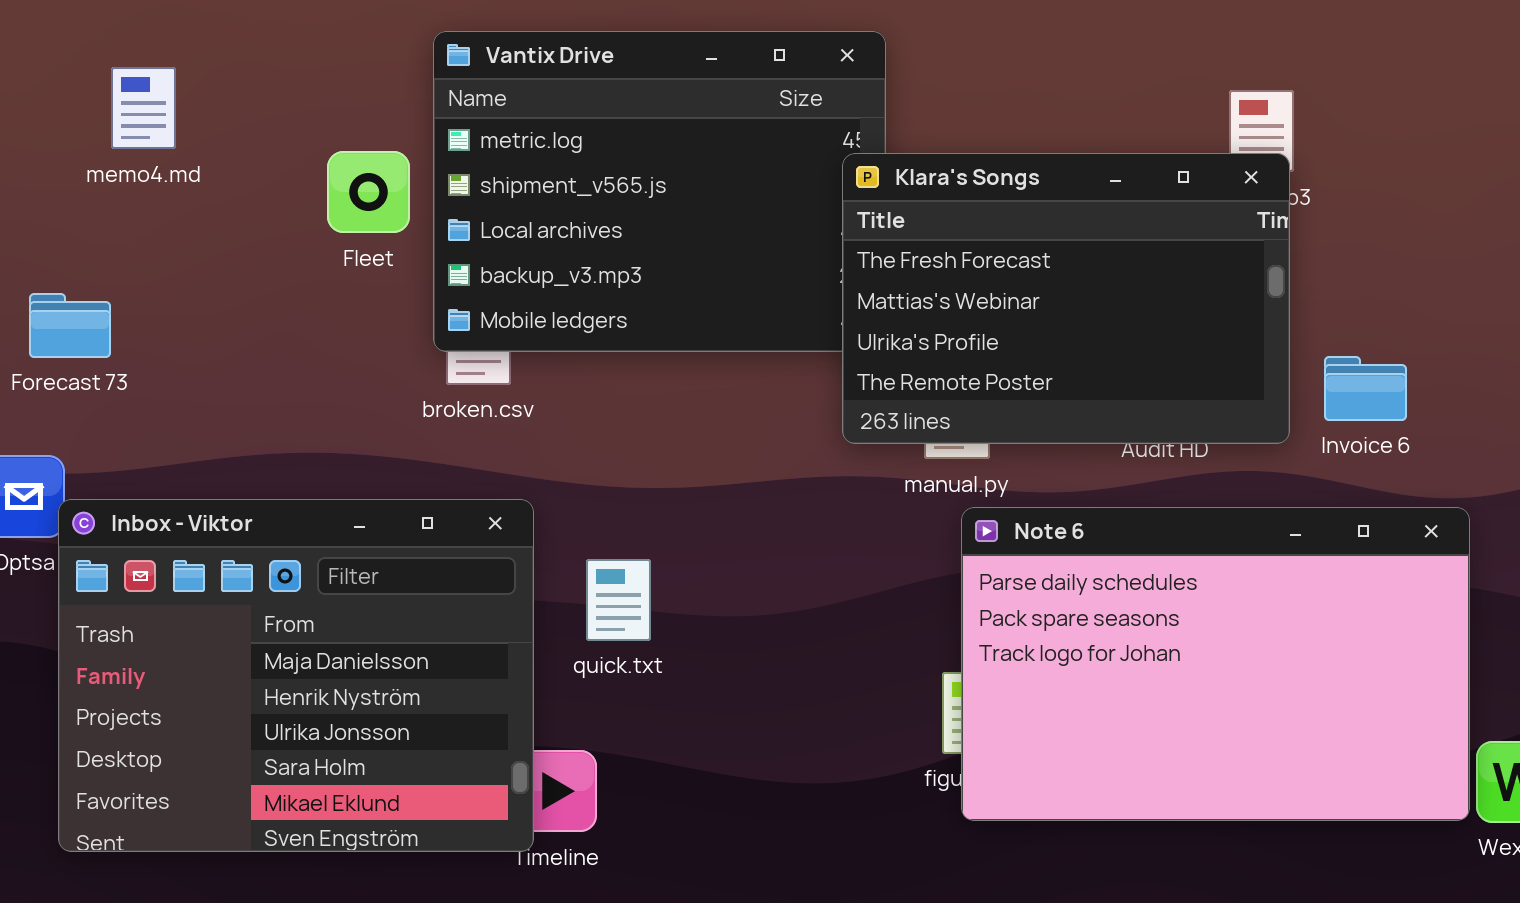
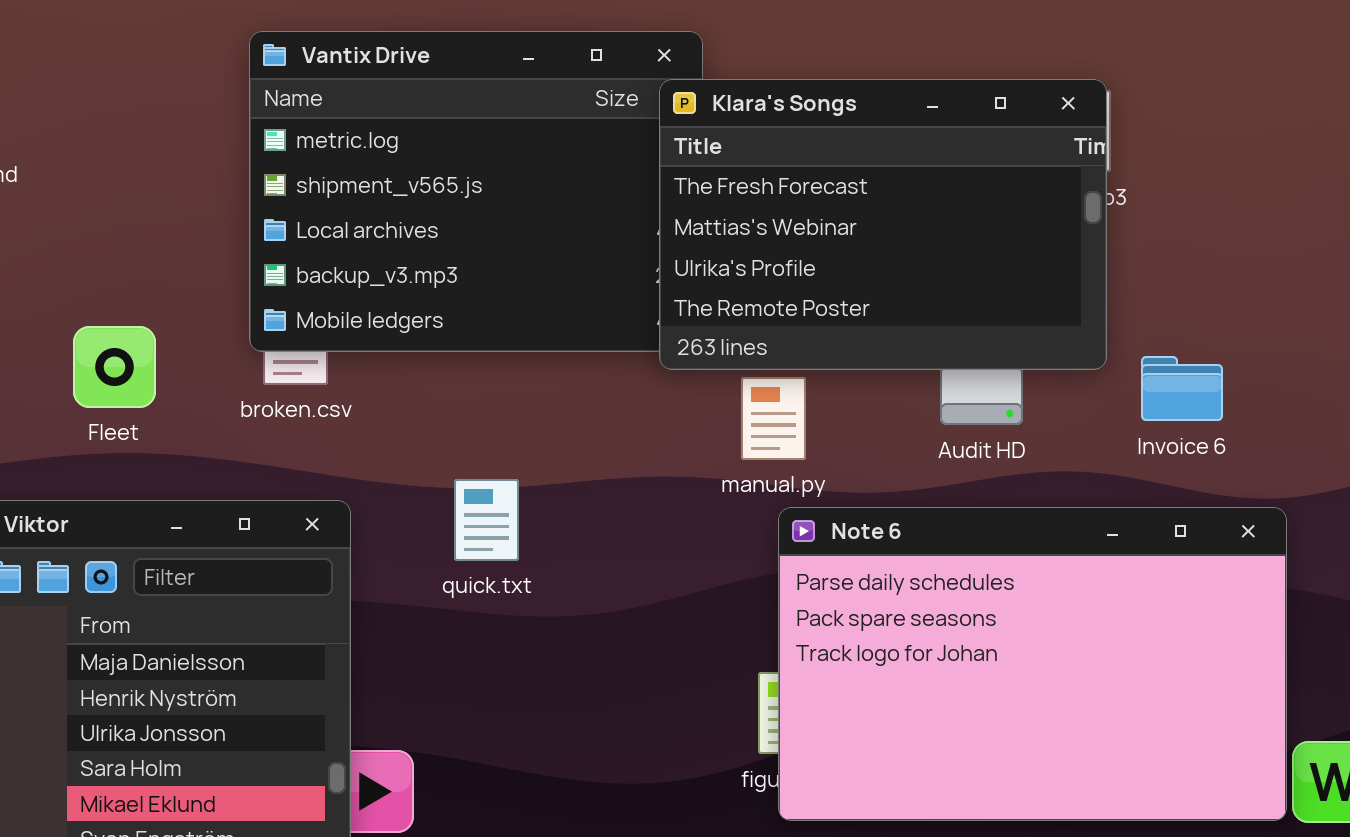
Fleet: [327,151,410,233] -> [73,326,156,408], moved
Klara's Songs: [842,153,1290,444] -> [659,79,1107,370], moved
quick.txt: [586,559,651,641] -> [454,479,519,561], moved

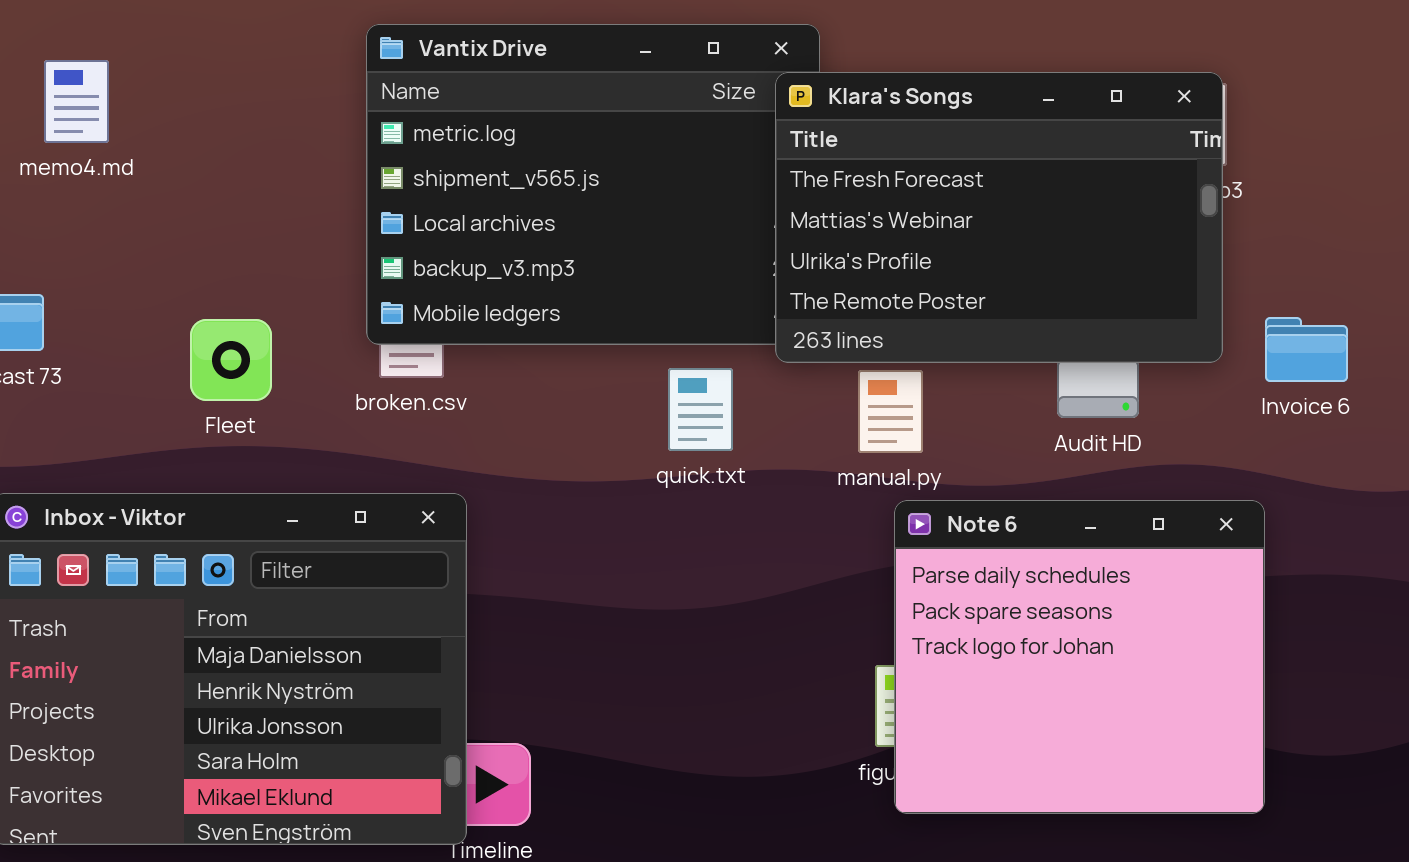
Invoice 6: [1141,356,1223,421] -> [1265,317,1348,382], moved
quick.txt: [454,479,519,561] -> [668,368,733,451], moved
Note 6: [778,507,1287,821] -> [894,500,1265,814], resized

